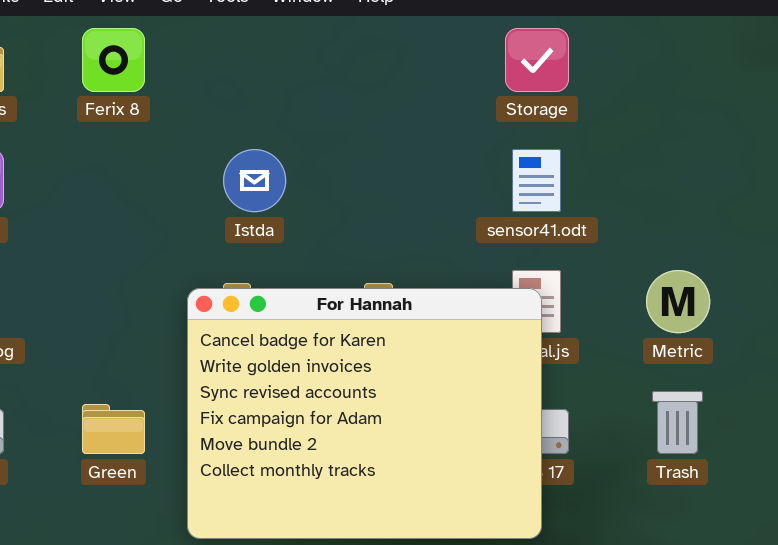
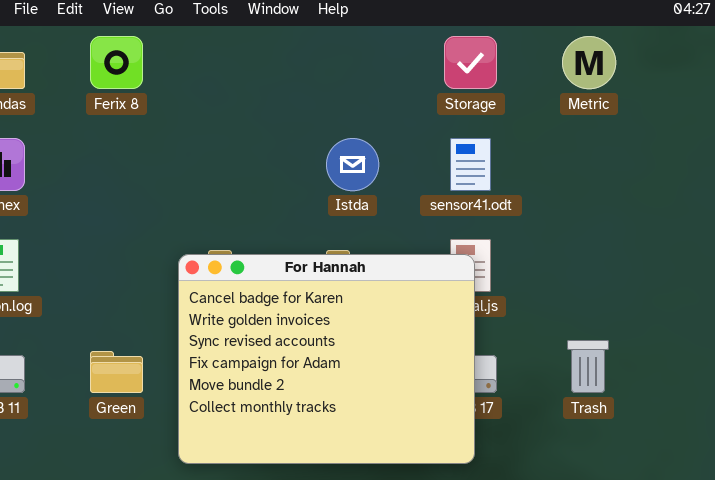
Istda: [223,149,286,212] -> [326,138,379,191], moved
Metric: [646,270,710,333] -> [562,36,616,89], moved

